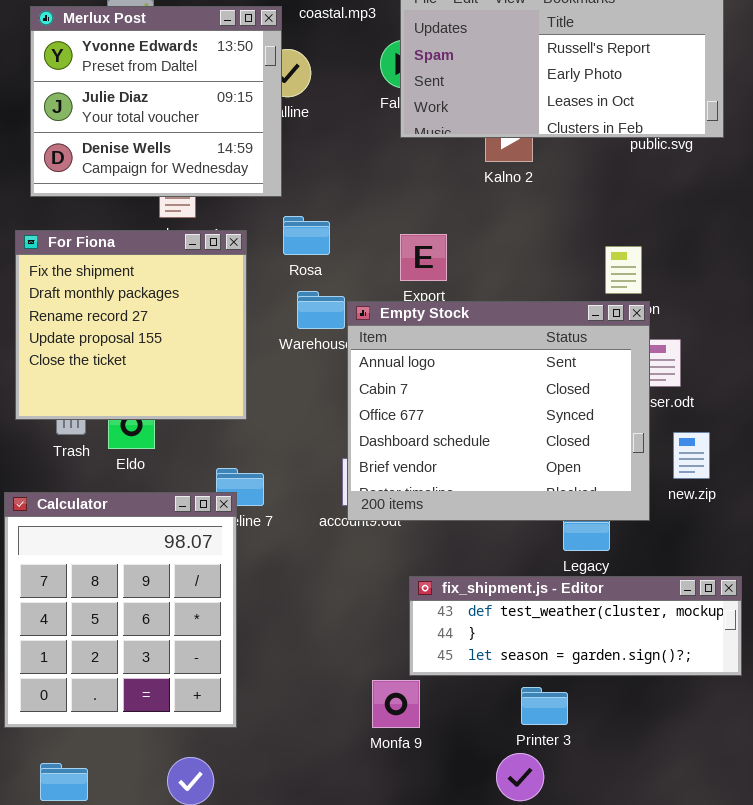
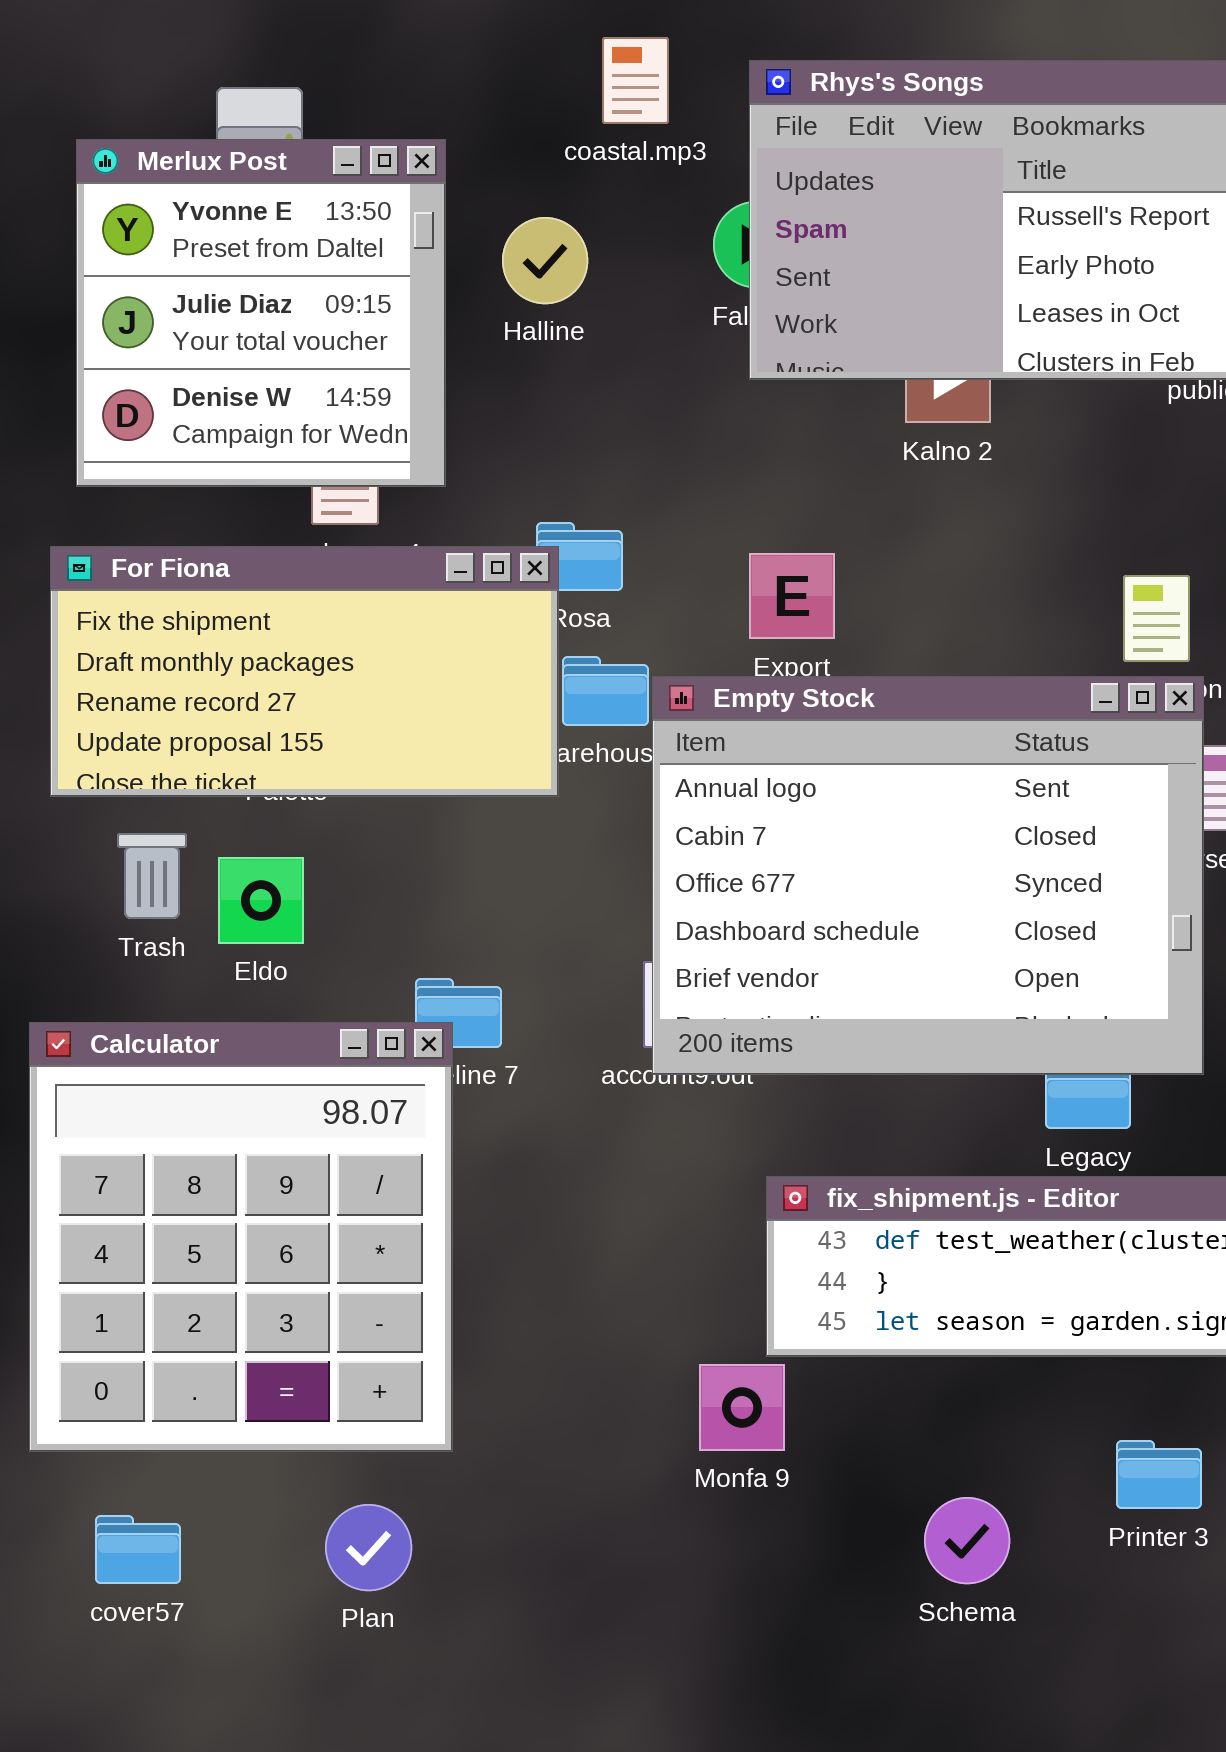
Merlux Post: [30,6,282,197] -> [76,139,446,487], resized
For Fiona: [15,230,247,420] -> [50,546,559,797], resized
Printer 3: [521,687,568,725] -> [1116,1440,1202,1509], moved

